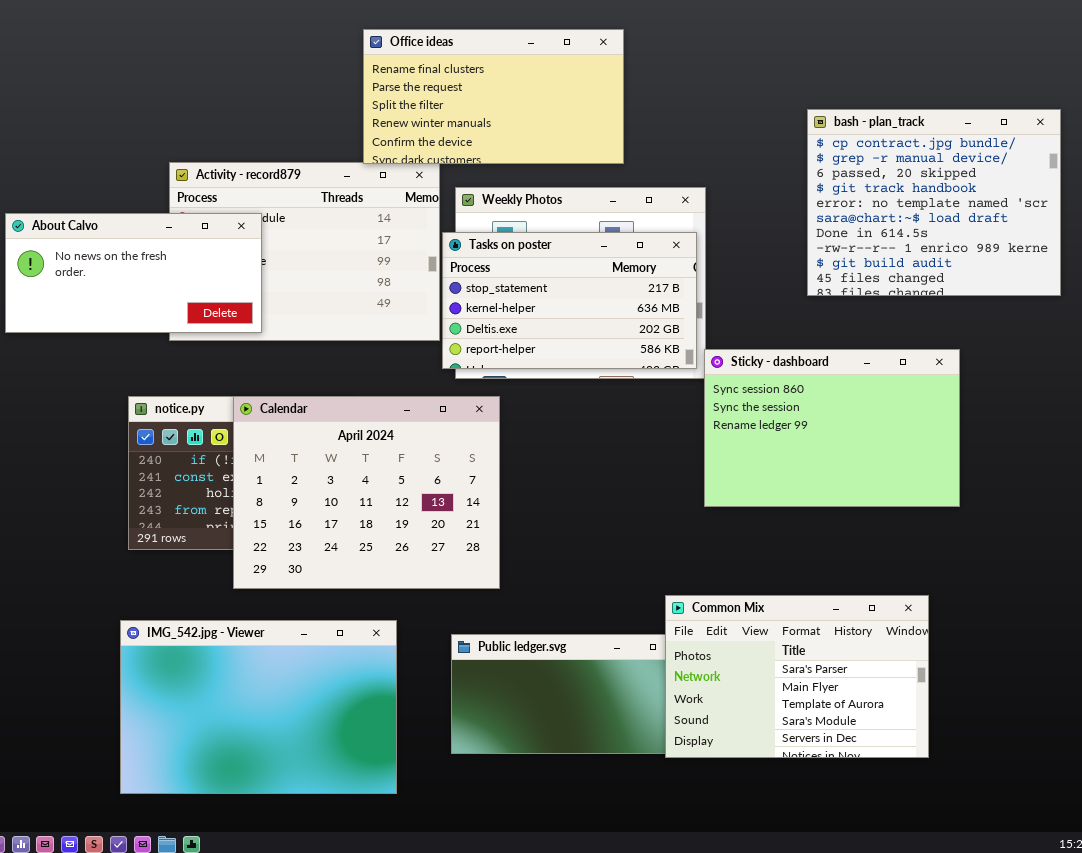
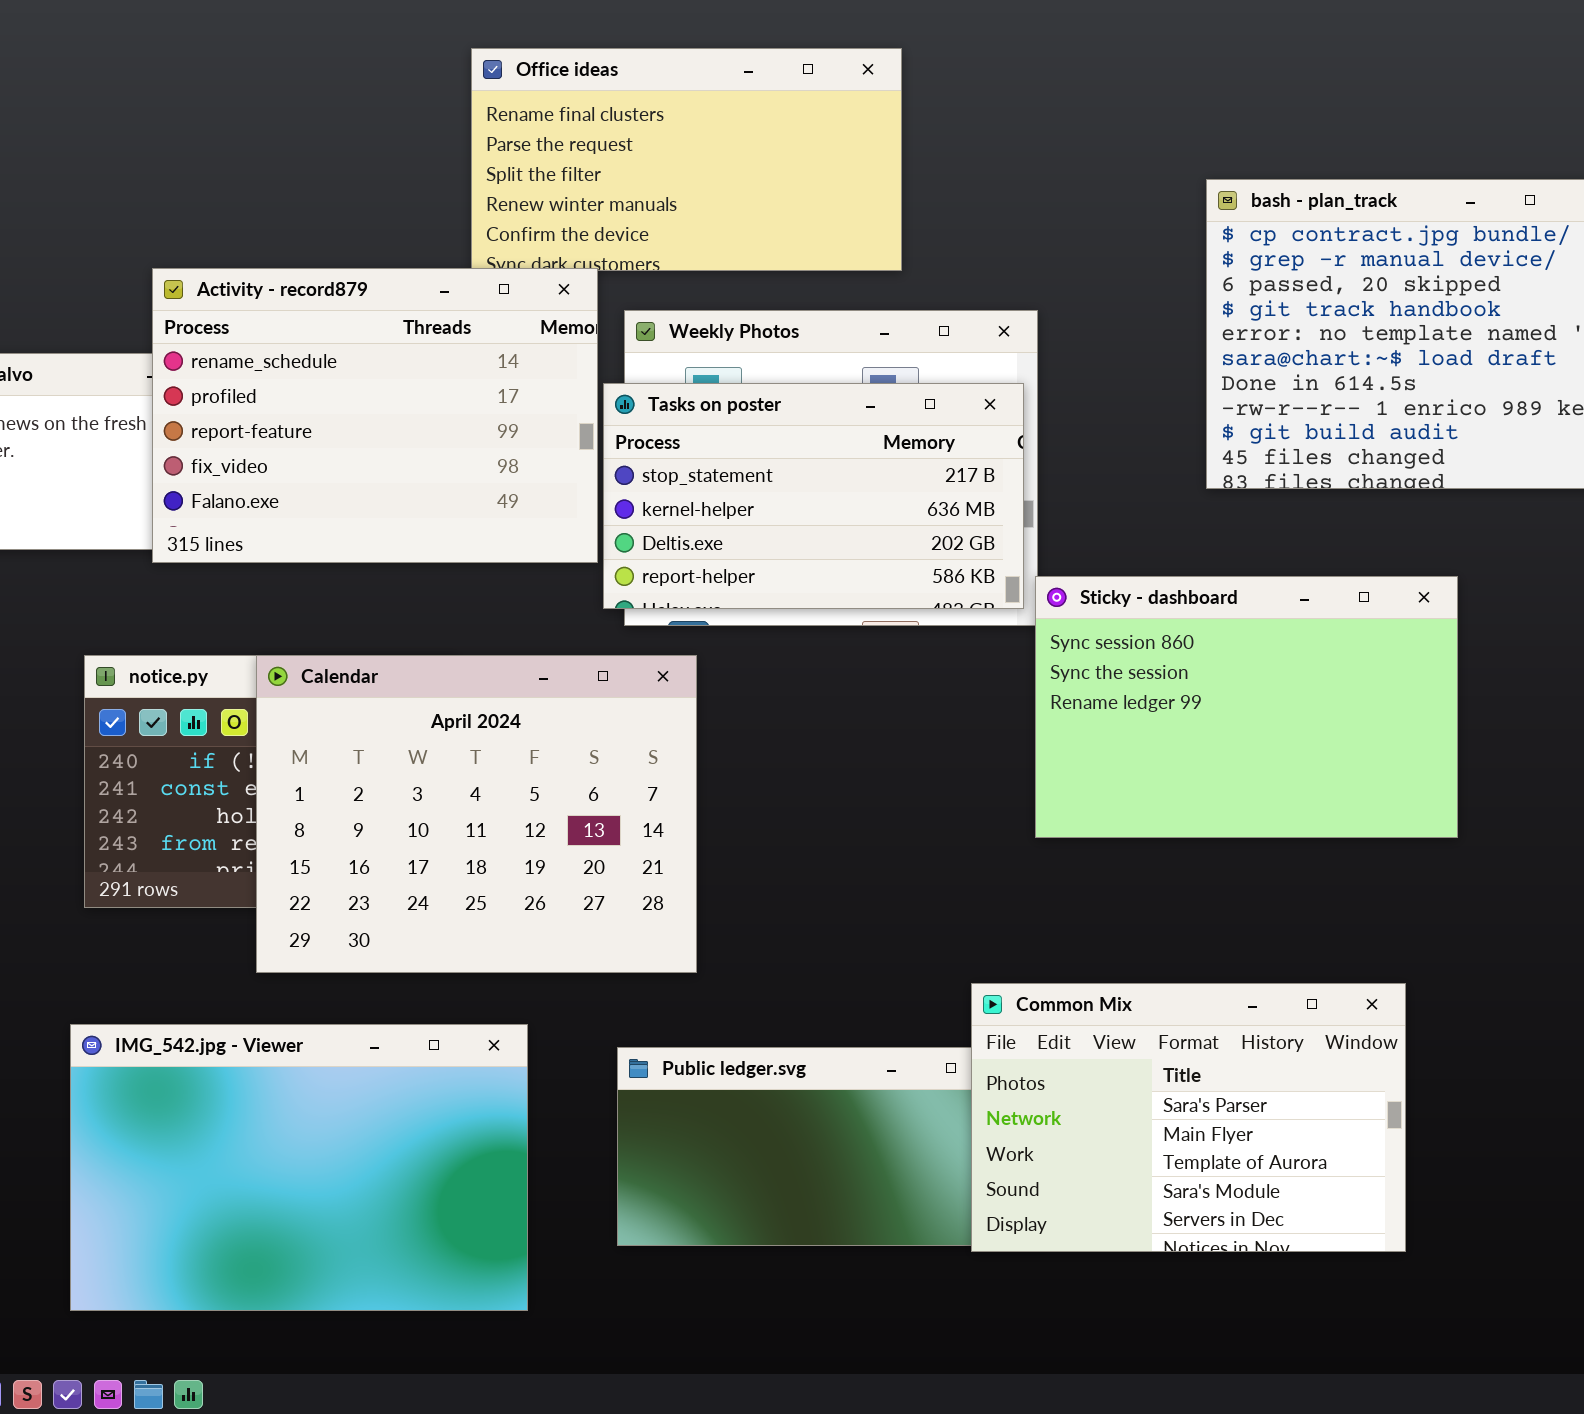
Activity - record879: [169,162,440,341] -> [152,268,598,563], raised

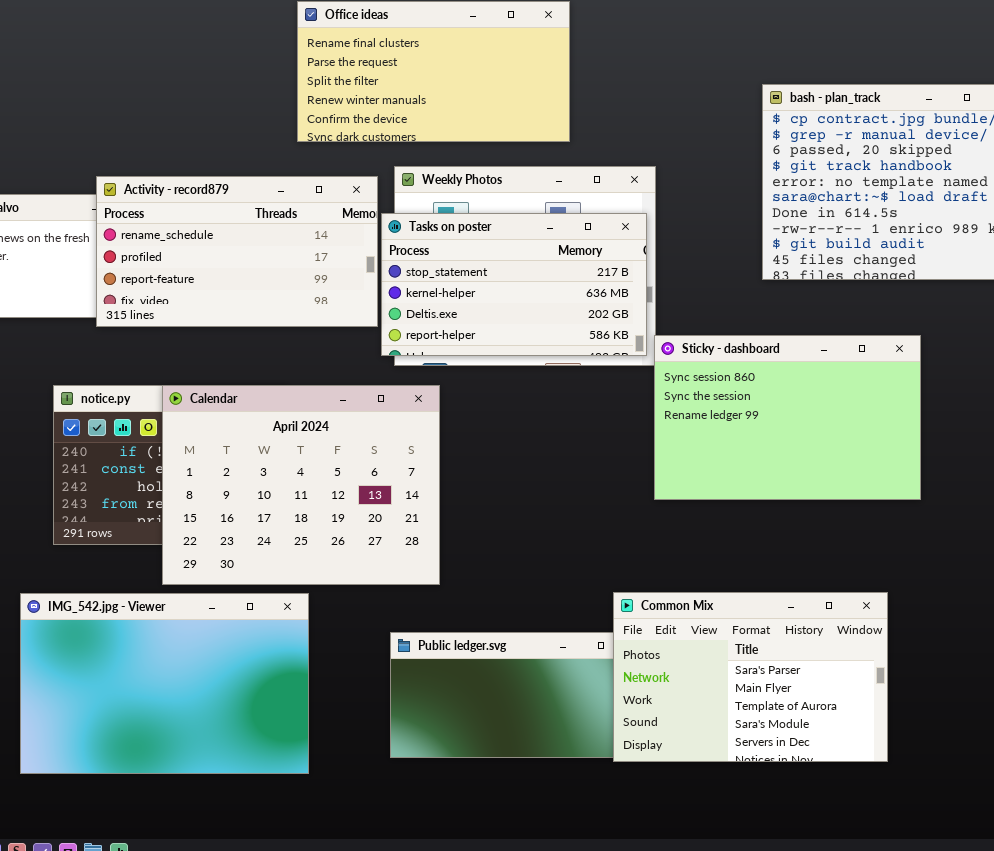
Activity - record879: [152,268,598,563] -> [96,176,378,327], resized
IMG_542.jpg - Viewer: [70,1024,528,1311] -> [20,593,309,774], moved

